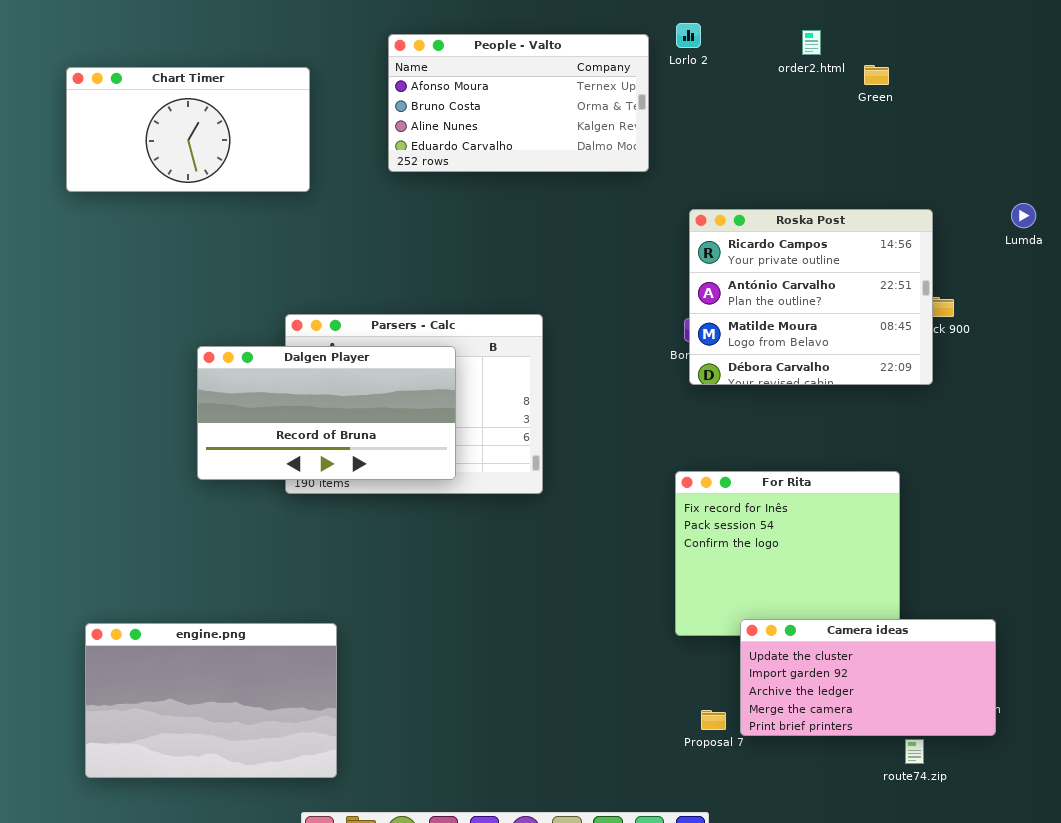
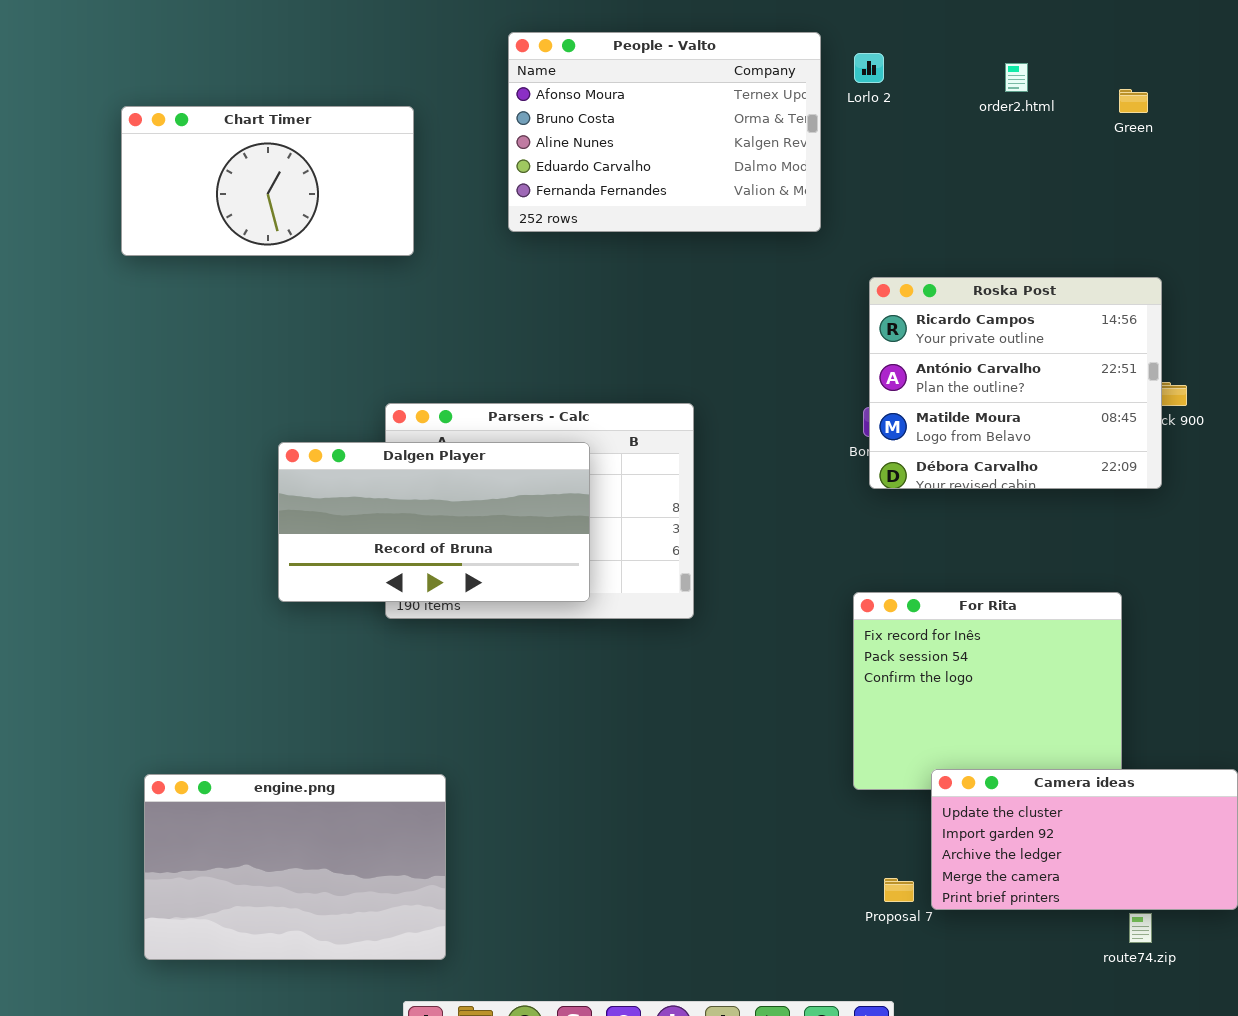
People - Valto: [388,34,649,172] -> [508,32,821,232], resized
Green: [864,65,889,85] -> [1119,89,1148,113], moved

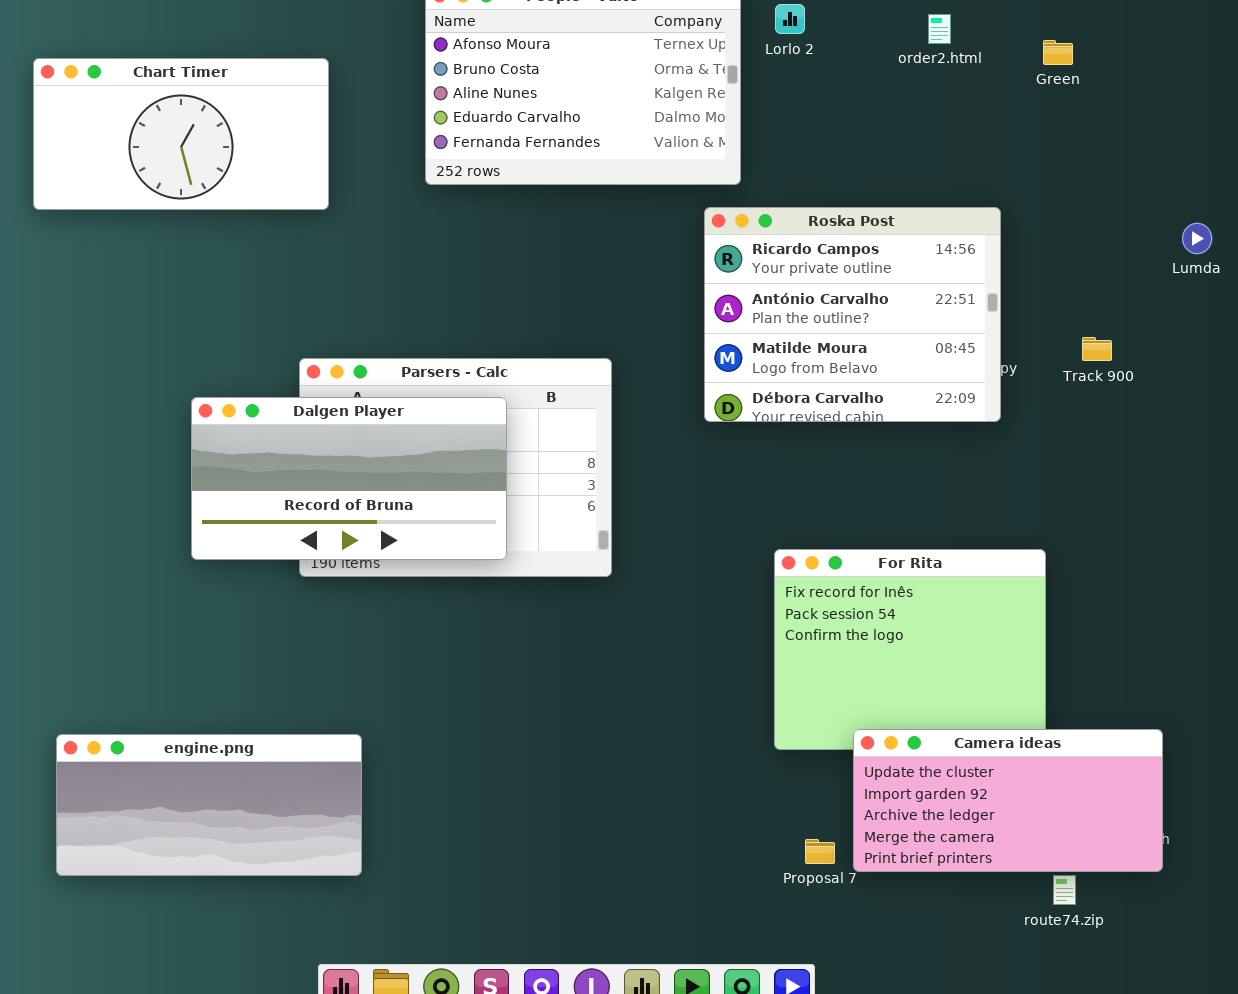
Roska Post: [869,277,1162,489] -> [704,207,1001,422], moved
engine.png: [144,774,446,960] -> [56,734,362,876], resized

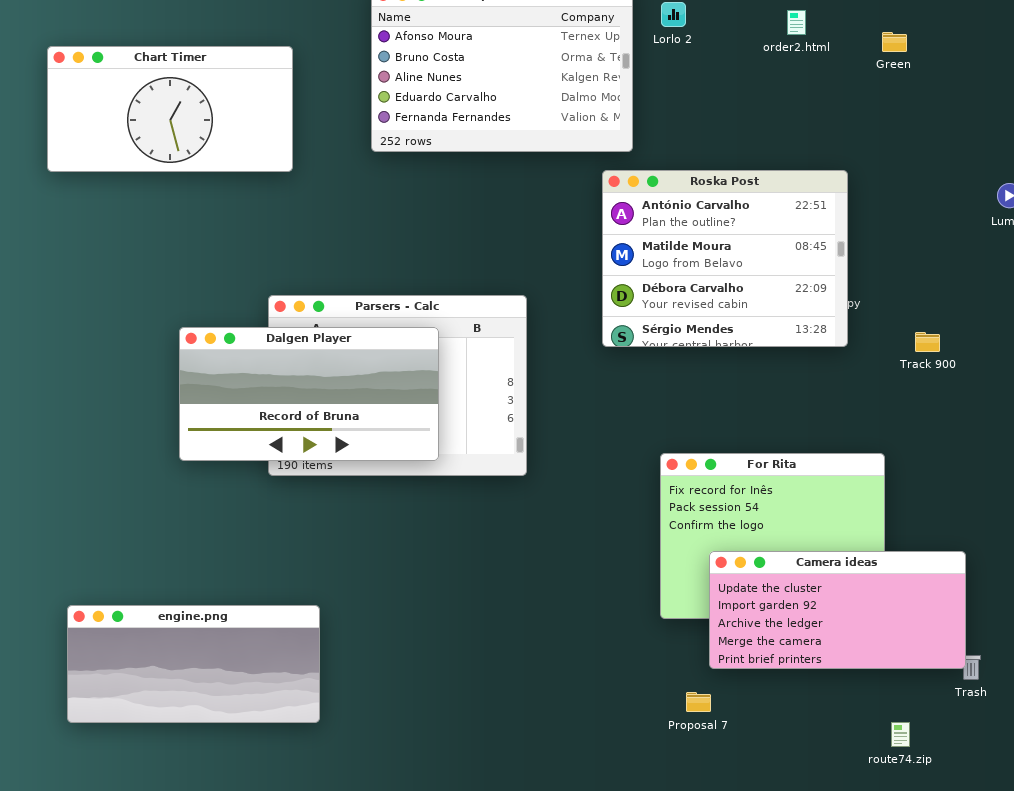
Roska Post: [704,207,1001,422] -> [602,170,848,347], scrolled down 1 row
Track 900: [1082,337,1112,361] -> [915,332,940,352], moved
Camera ideas: [853,729,1163,872] -> [709,551,966,669], moved

